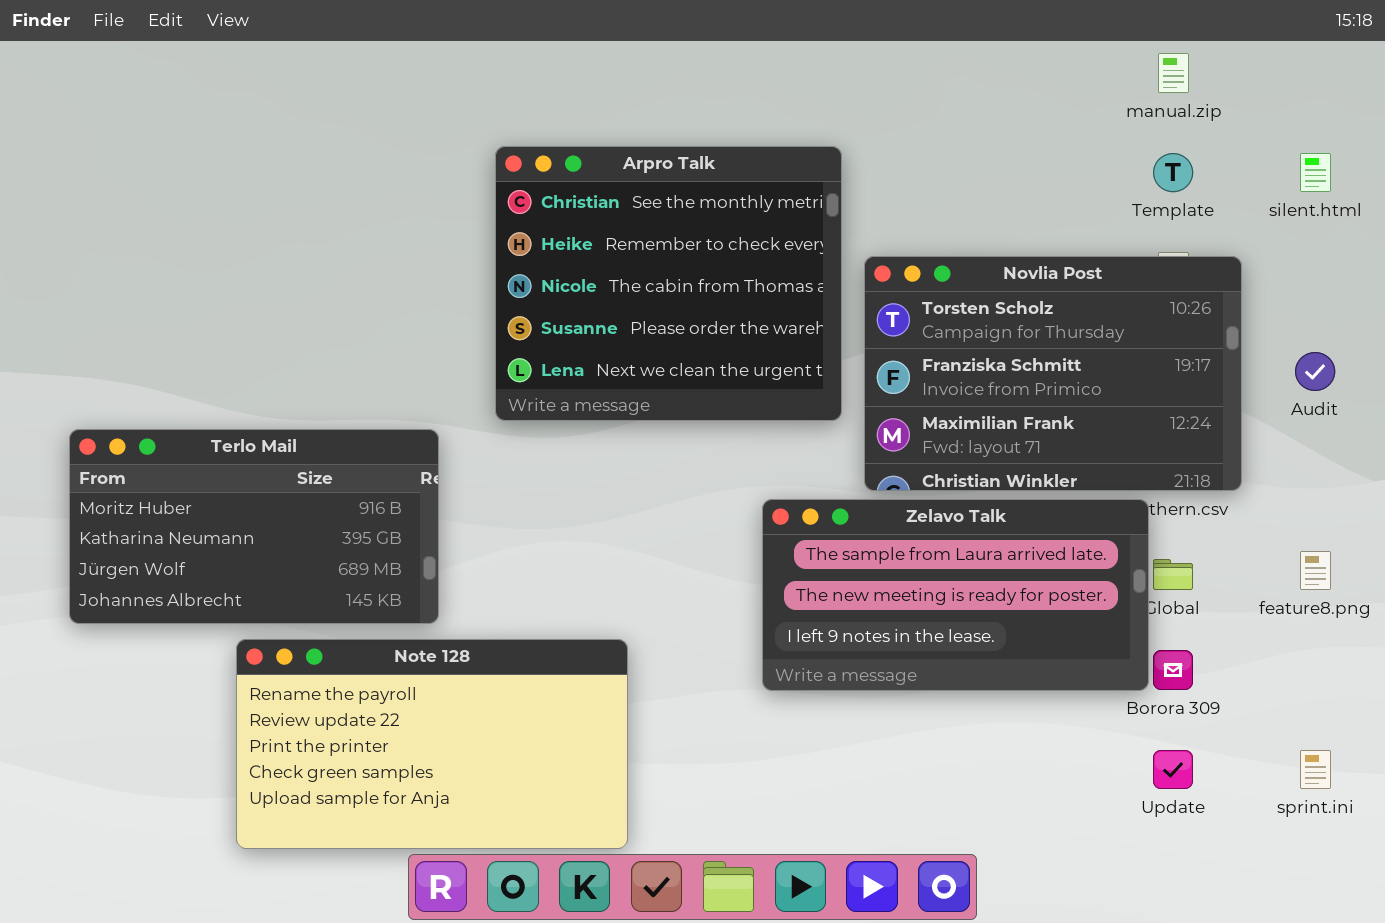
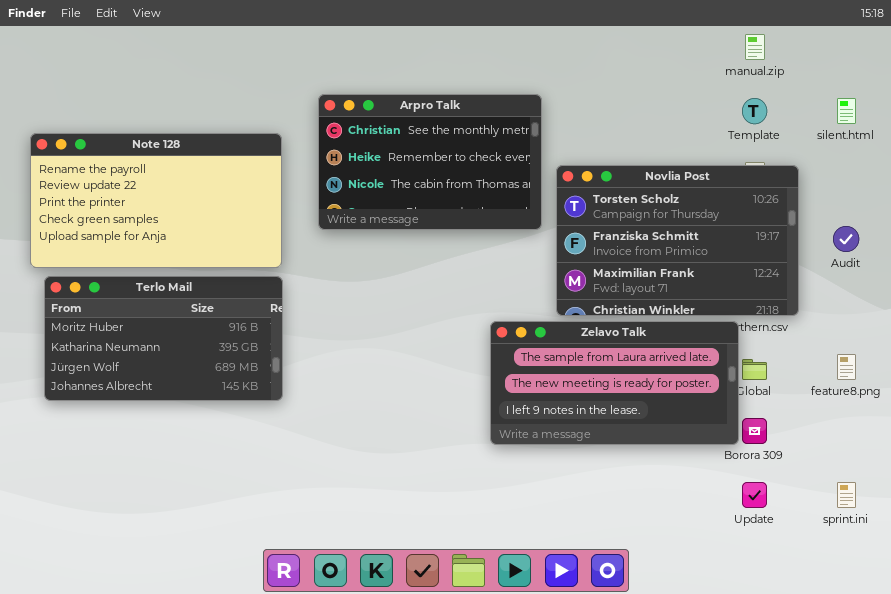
Arpro Talk: [495,146,842,421] -> [318,94,542,230], resized
Note 128: [236,639,628,849] -> [30,133,282,268], moved

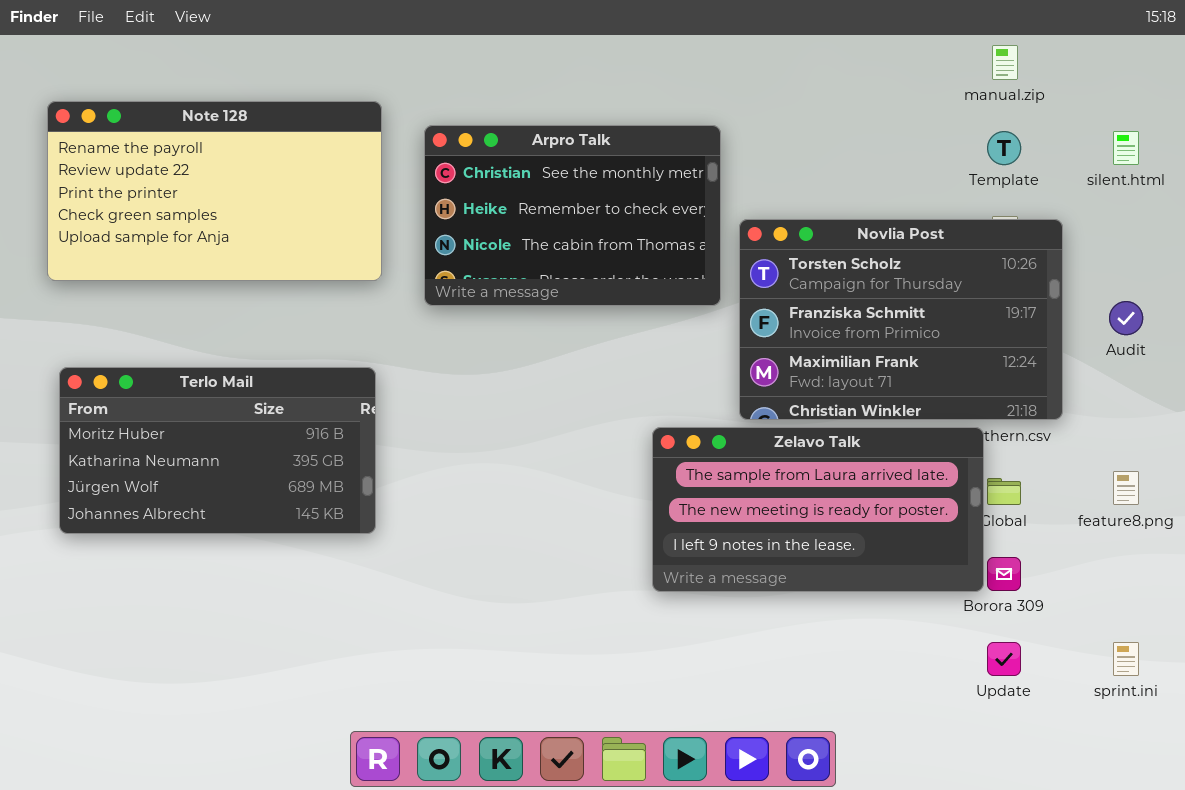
Note 128: [30,133,282,268] -> [47,101,382,281], moved

